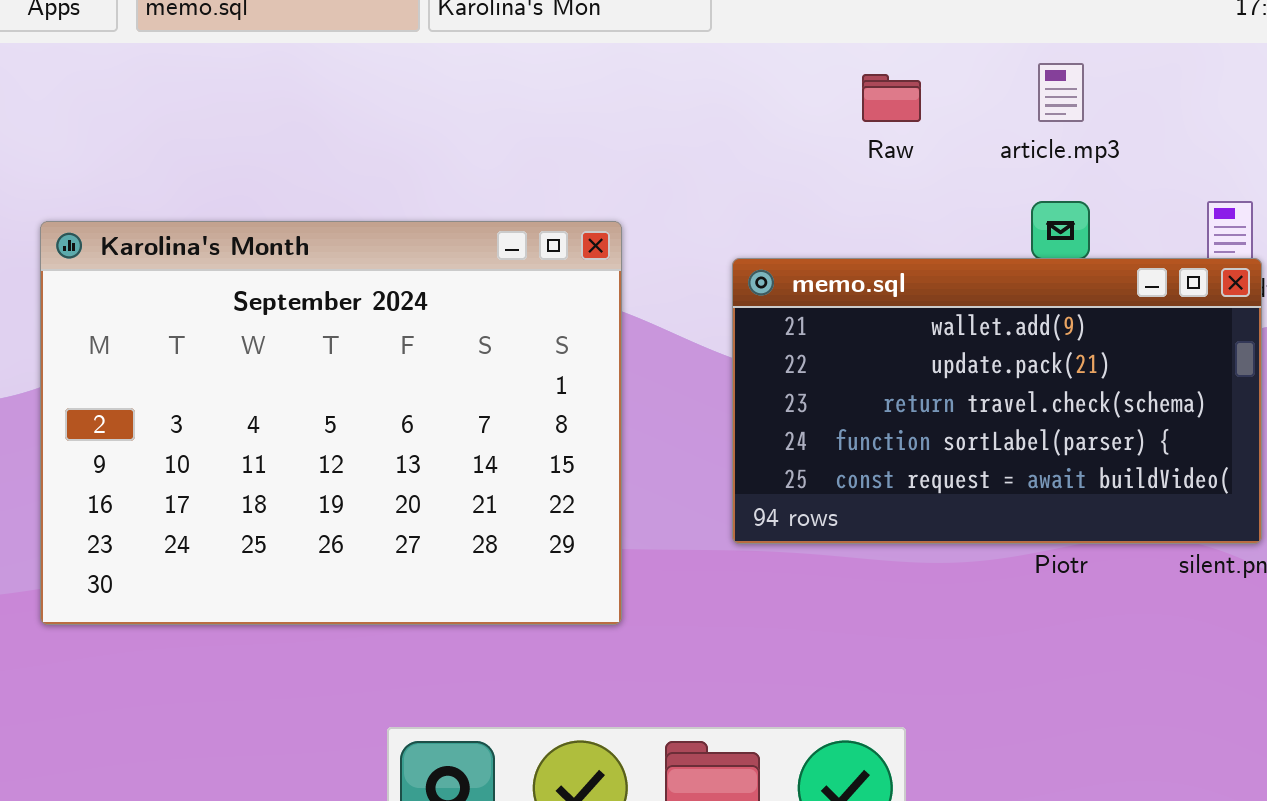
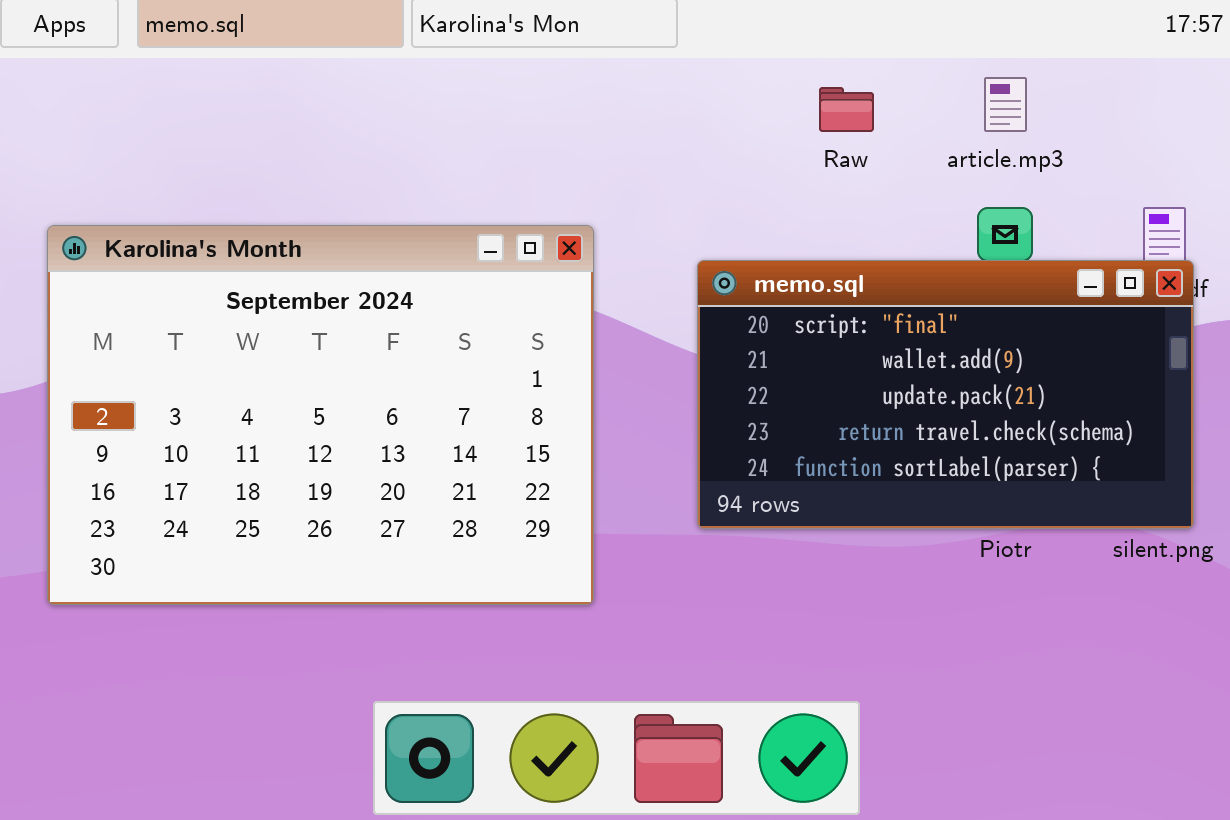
memo.sql: [732,258,1262,544] -> [697,260,1194,529], scrolled up 1 row

